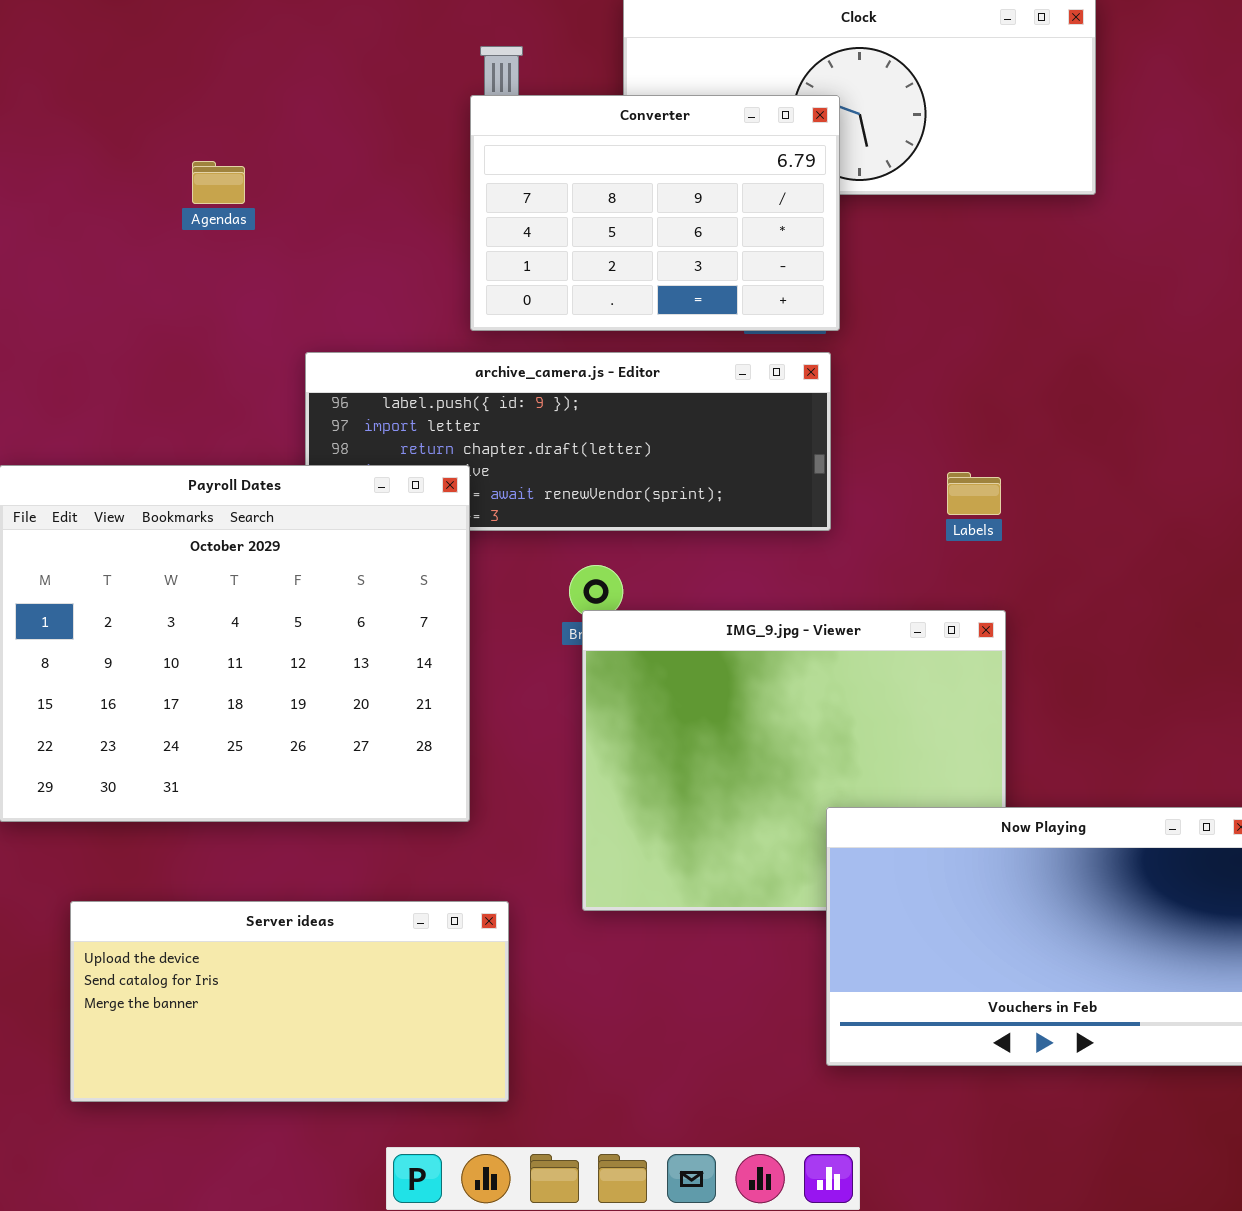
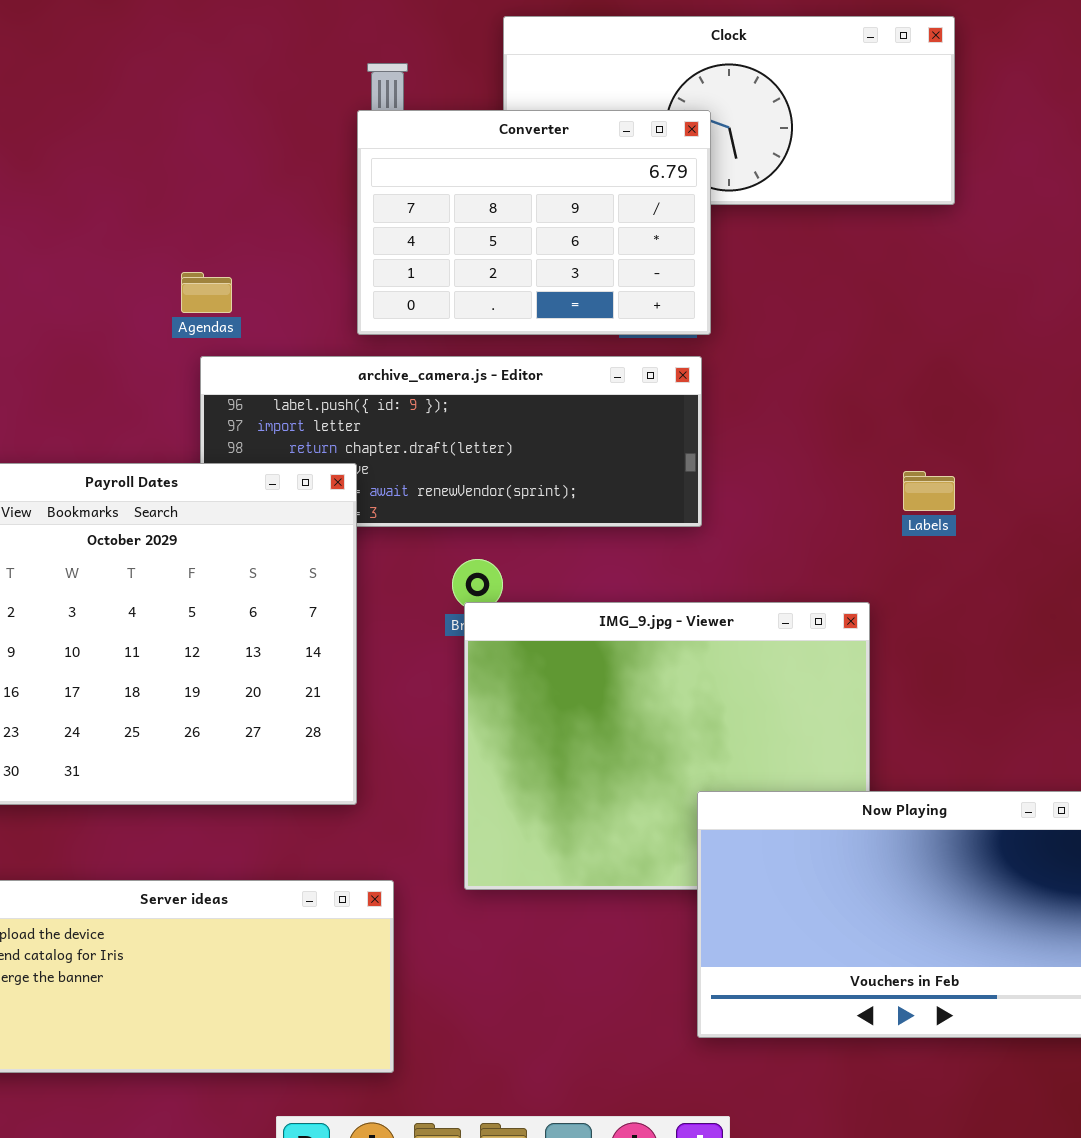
Agendas: [192,161,245,204] -> [181,272,232,313], moved
Labels: [947,472,1001,515] -> [903,471,955,511], moved

